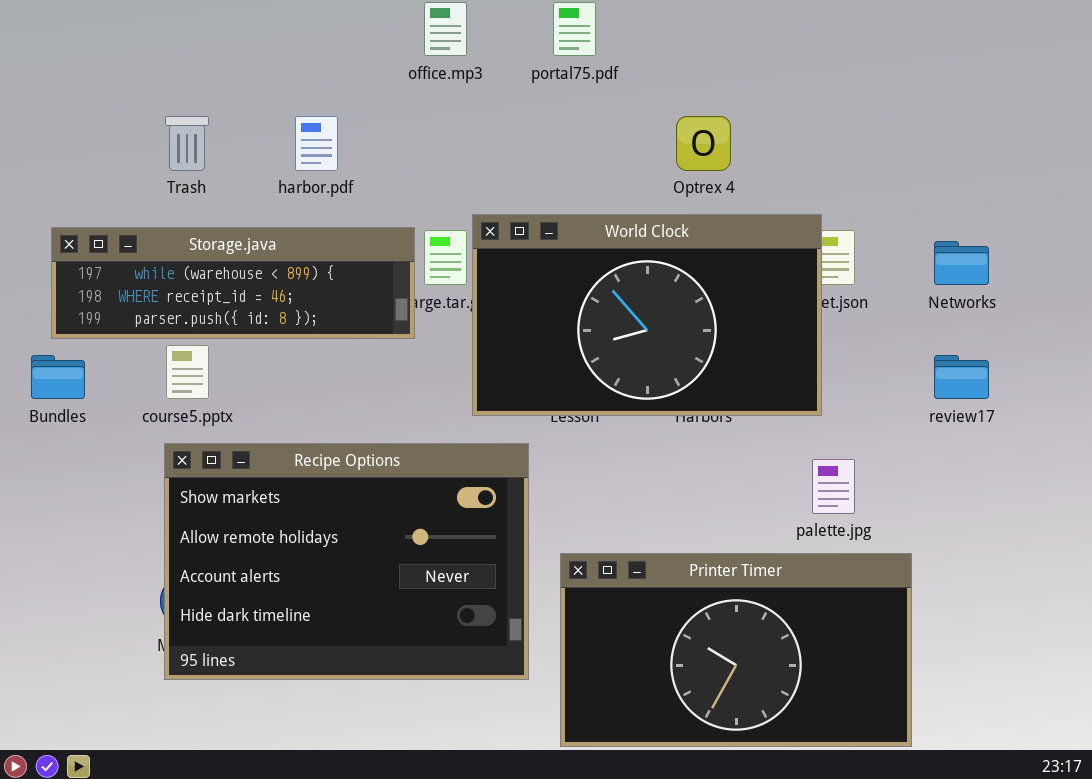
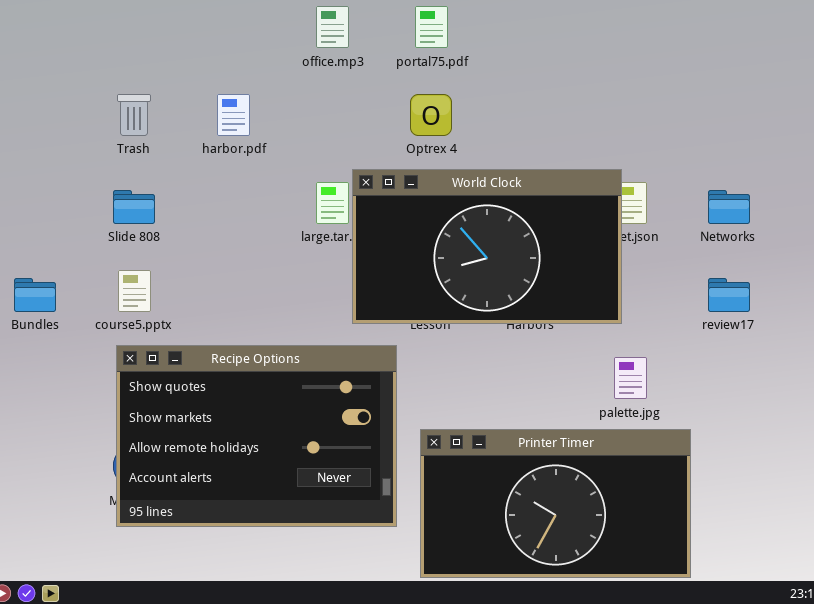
Optrex 4: [676,116,731,171] -> [410,94,452,136], moved
Storage.java: [51,227,415,339] -> none, closed
Recipe Options: [164,443,529,680] -> [116,345,397,527], scrolled up 1 row

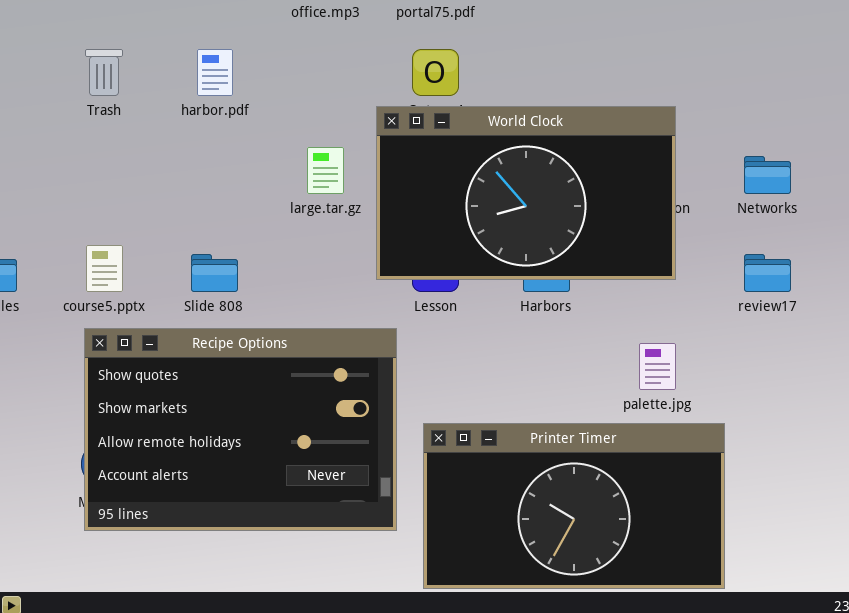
World Clock: [352,169,622,324] -> [376,106,676,280], moved
Slide 808: [113,190,155,224] -> [191,254,238,292], moved

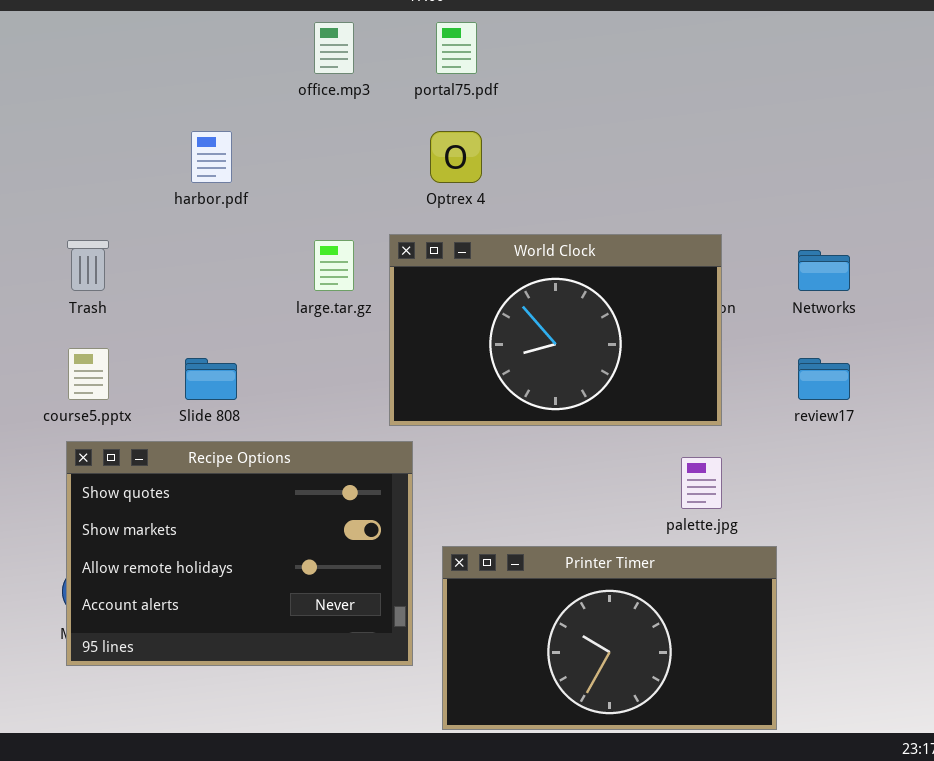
Trash: [85,49,123,96] -> [67,240,109,291], moved
World Clock: [376,106,676,280] -> [389,234,722,426], moved

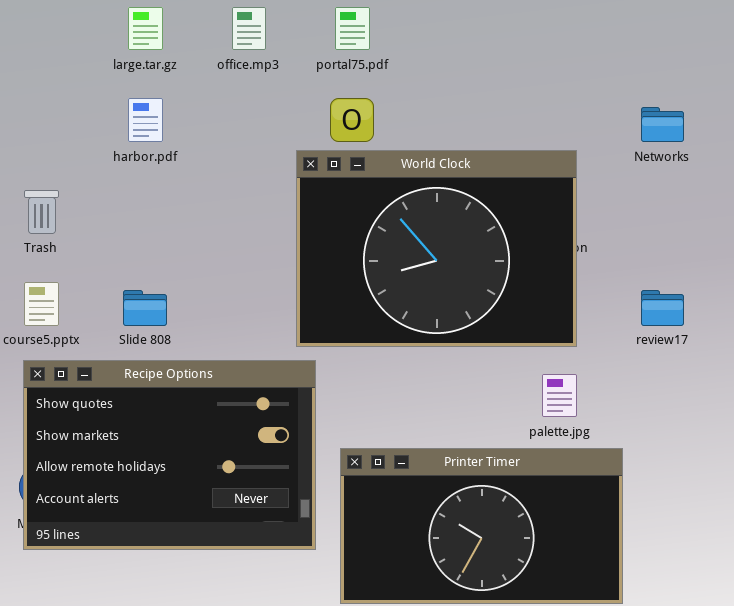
World Clock: [389,234,722,426] -> [296,150,577,347], resized
large.tar.gz: [314,240,354,291] -> [128,7,163,50], moved
Networks: [798,250,850,291] -> [641,107,684,142], moved

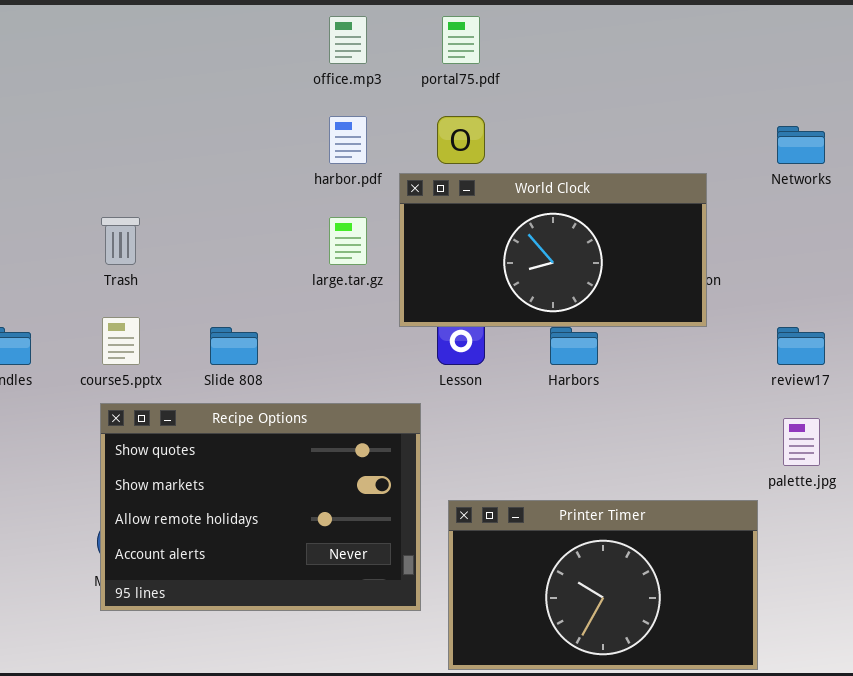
large.tar.gz: [128,7,163,50] -> [329,217,367,265], moved
harbor.pdf: [128,98,163,142] -> [329,116,367,164], moved
World Clock: [296,150,577,347] -> [399,173,707,327], resized
palette.jpg: [542,374,577,417] -> [783,418,820,466], moved

